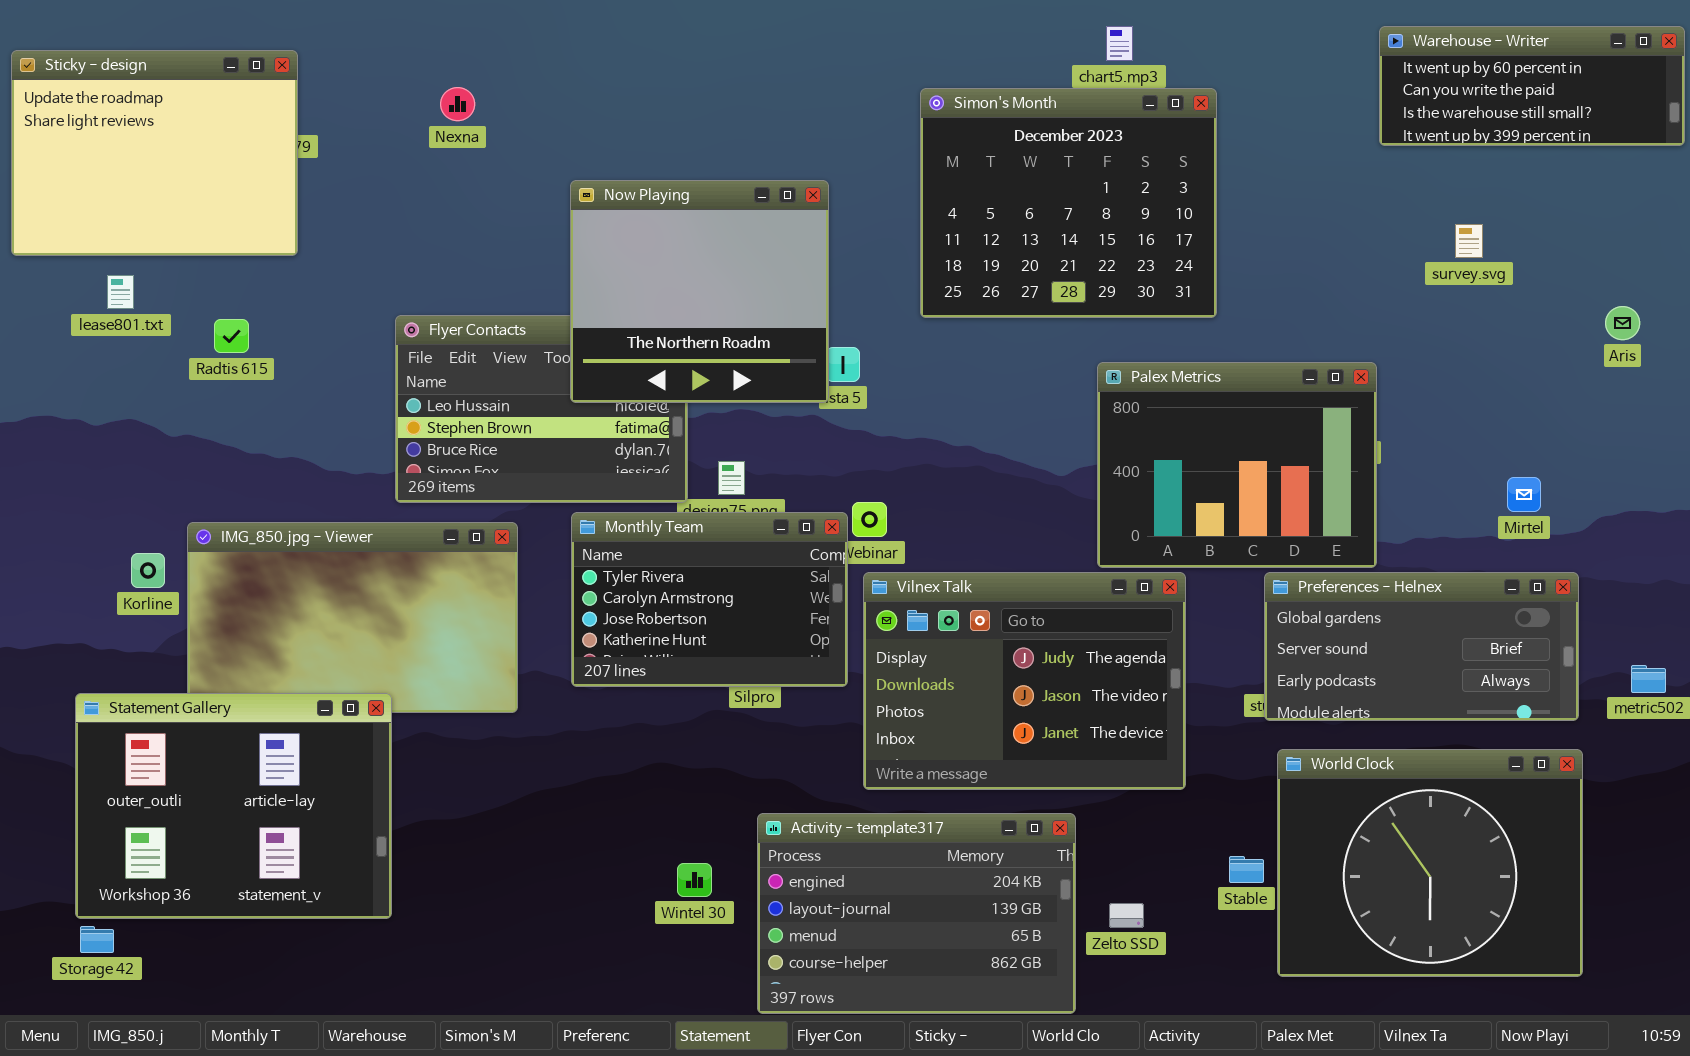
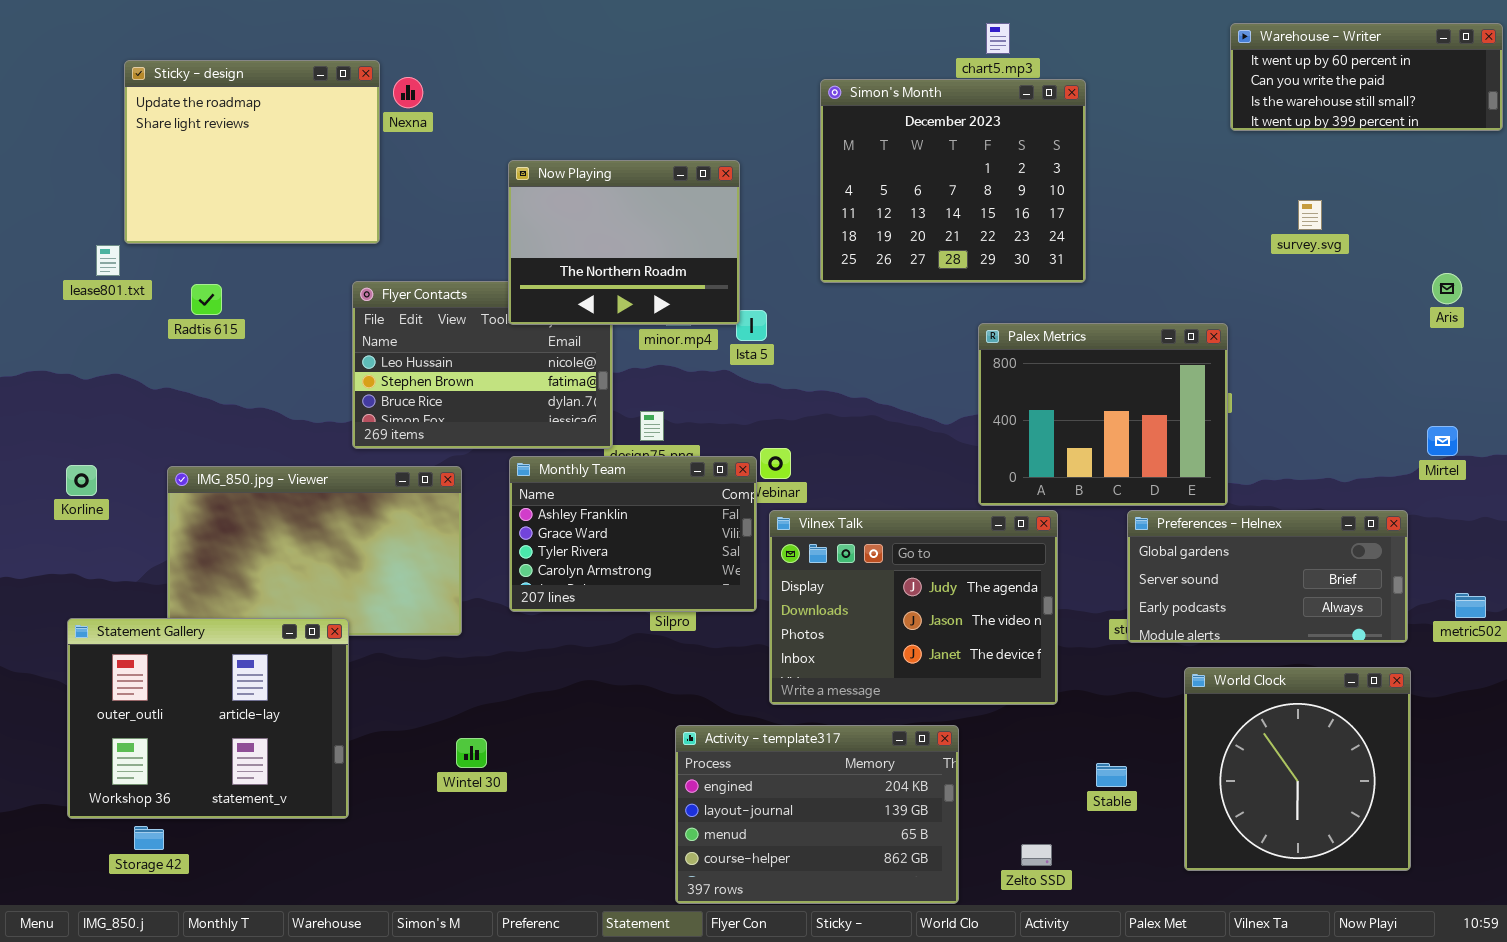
Sticky - design: [11,50,298,256] -> [124,60,380,244], moved
Now Playing: [570,180,829,403] -> [508,160,740,325], resized
Mirtel: [1507,477,1541,512] -> [1427,426,1458,456], moved
Monthly Team: [571,512,848,687] -> [509,456,757,612], scrolled up 2 rows
Korline: [131,553,165,588] -> [66,465,97,496], moved
World Clock: [1277,749,1583,977] -> [1184,667,1411,871], resized
Wintel 30: [677,863,712,897] -> [456,738,487,768], moved
Zelto SSD: [1109,903,1144,928] -> [1021,844,1052,866], moved
Storage 42: [80,926,114,953] -> [134,826,164,850], moved

